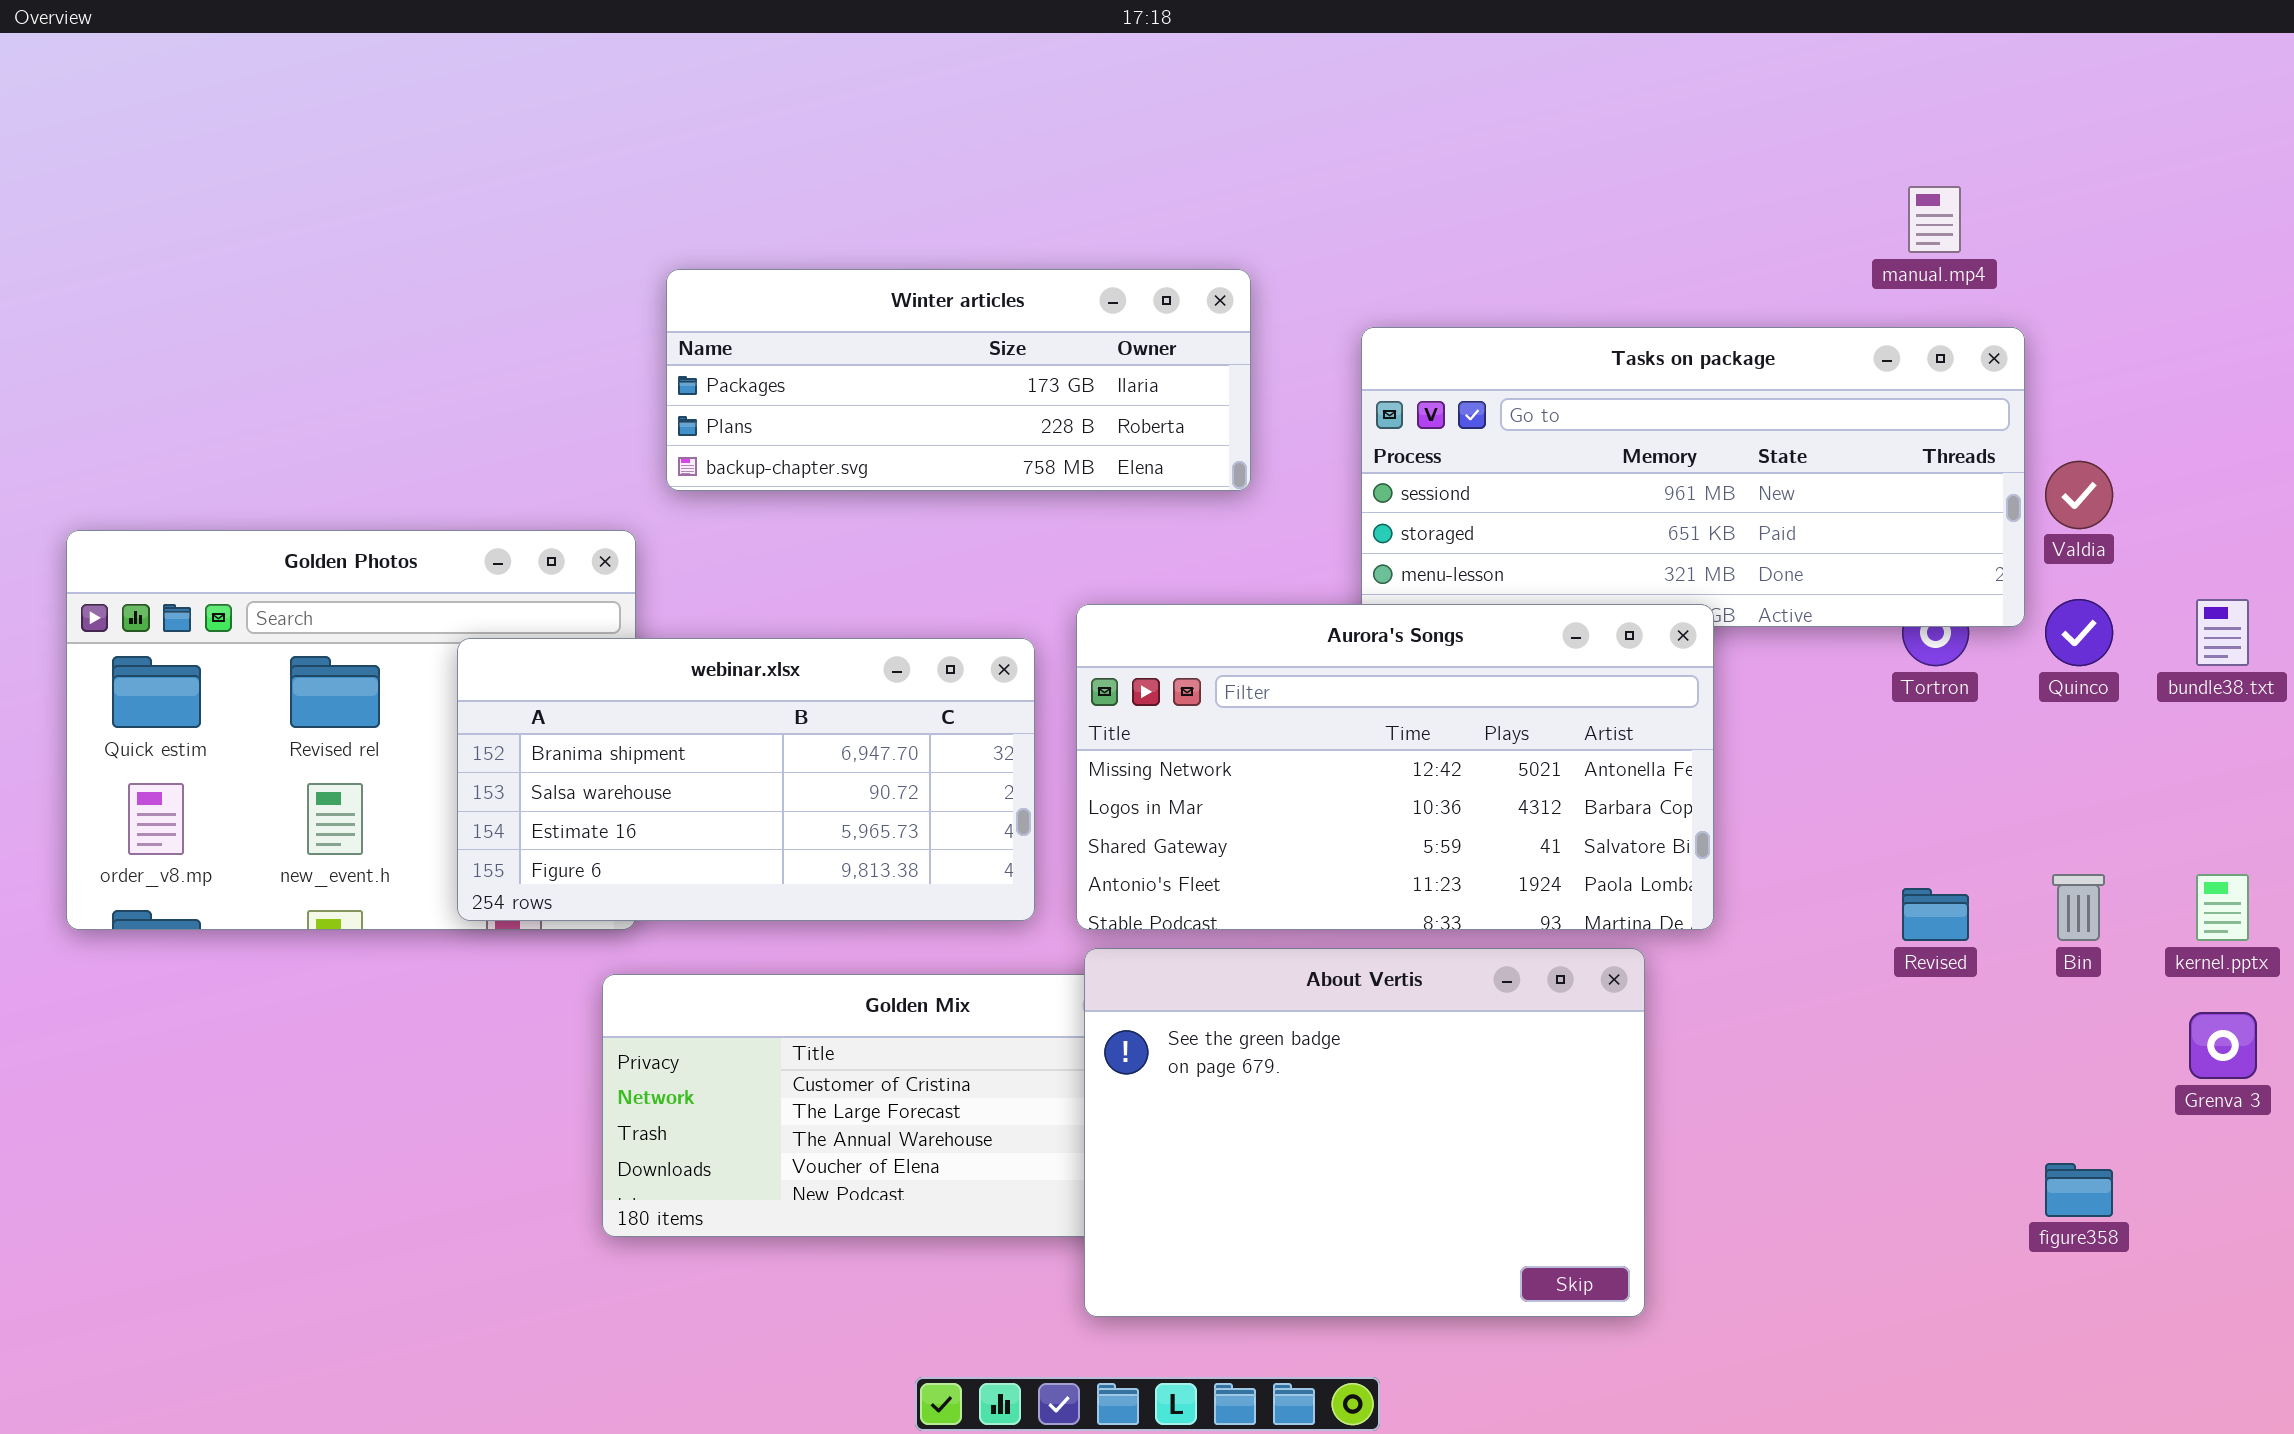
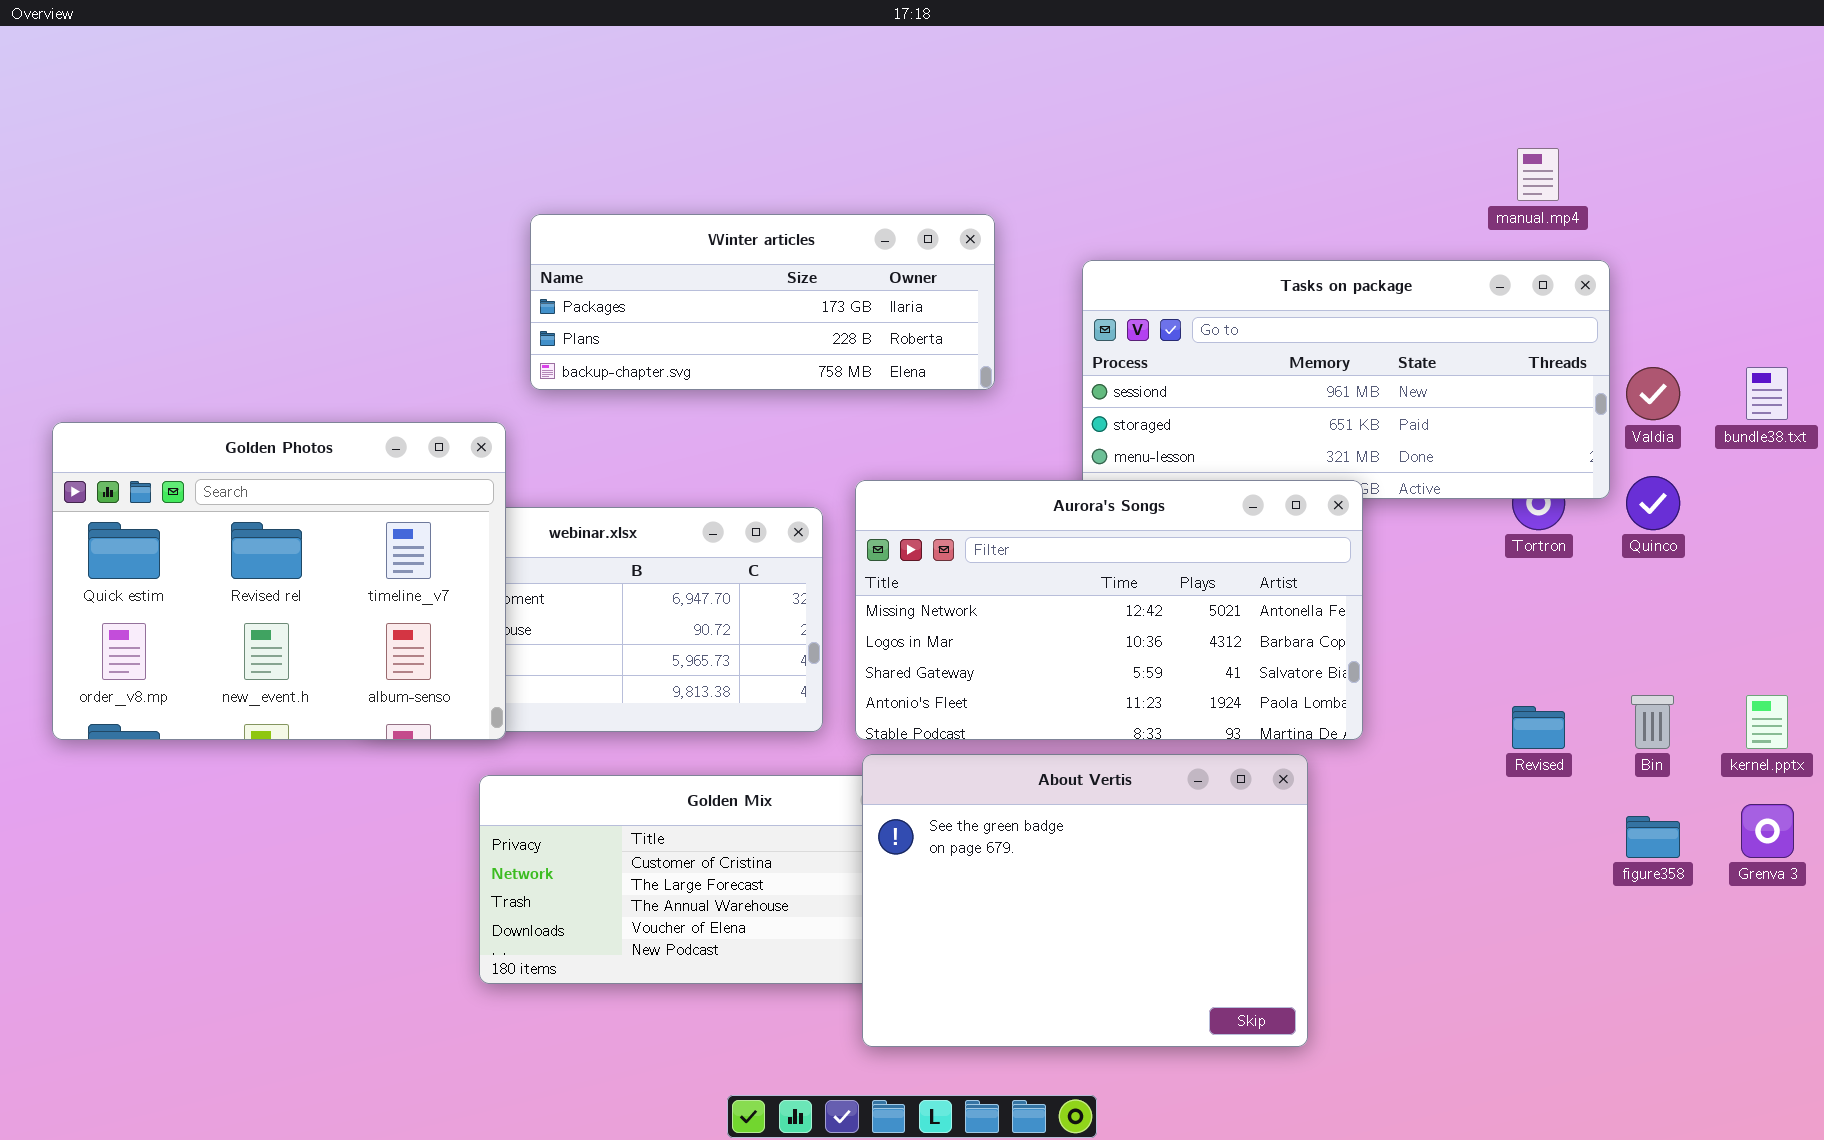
Golden Photos: [66,530,636,930] -> [52,422,506,740], raised
bundle38.txt: [2196,599,2249,666] -> [1746,367,1788,420], moved
figure358: [2045,1163,2113,1217] -> [1626,816,1680,858], moved

